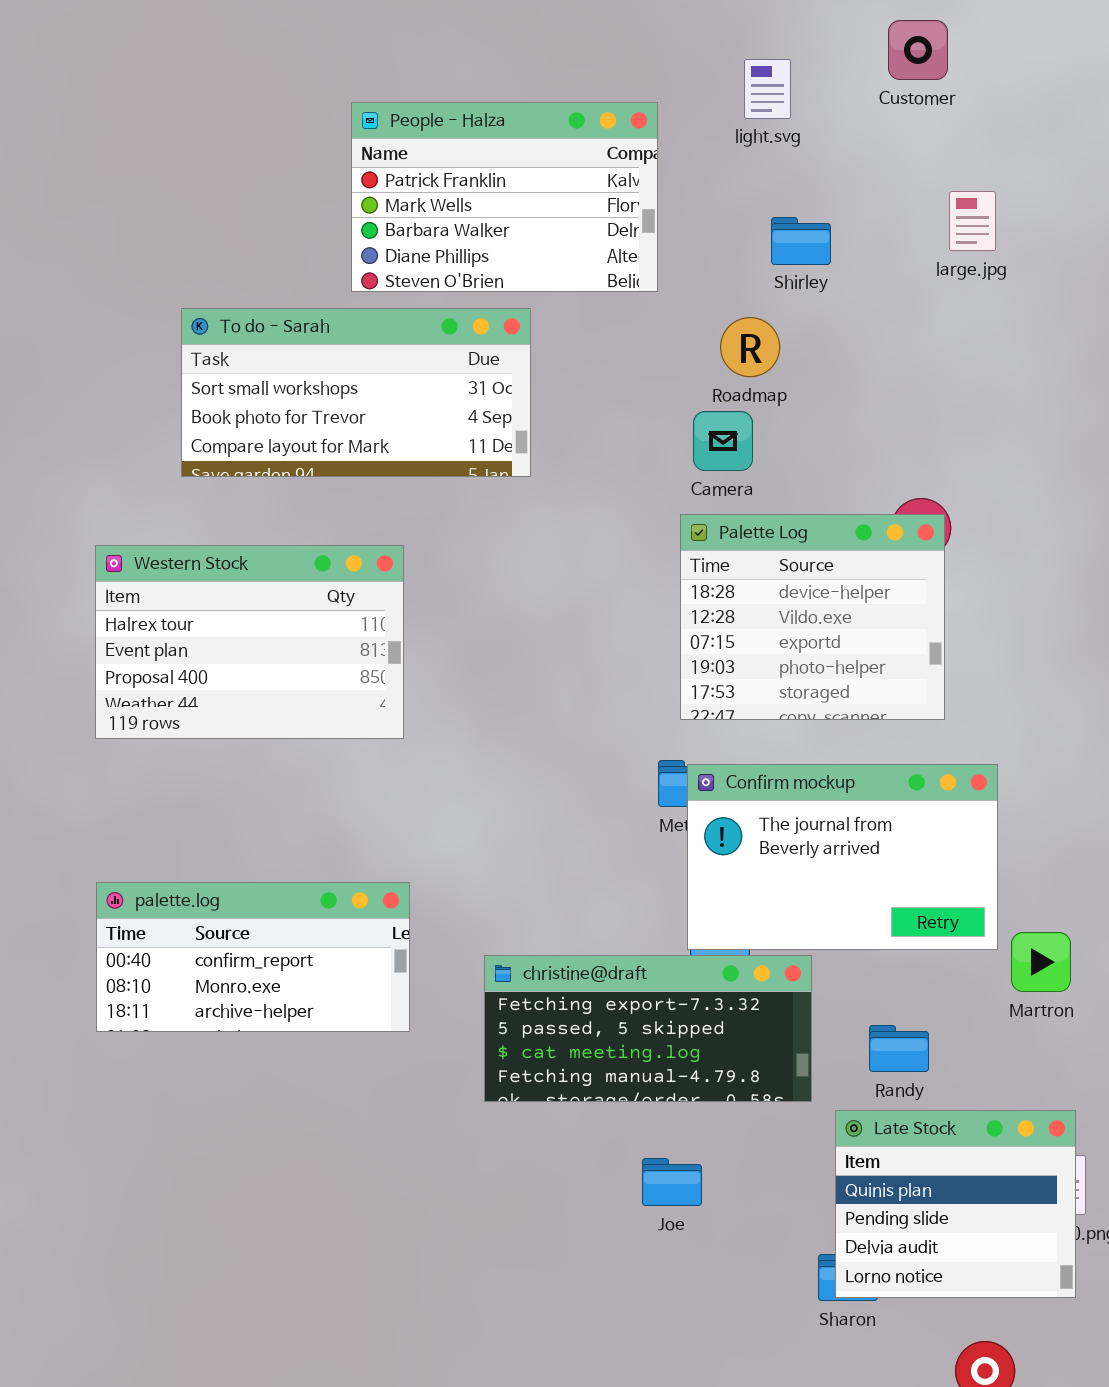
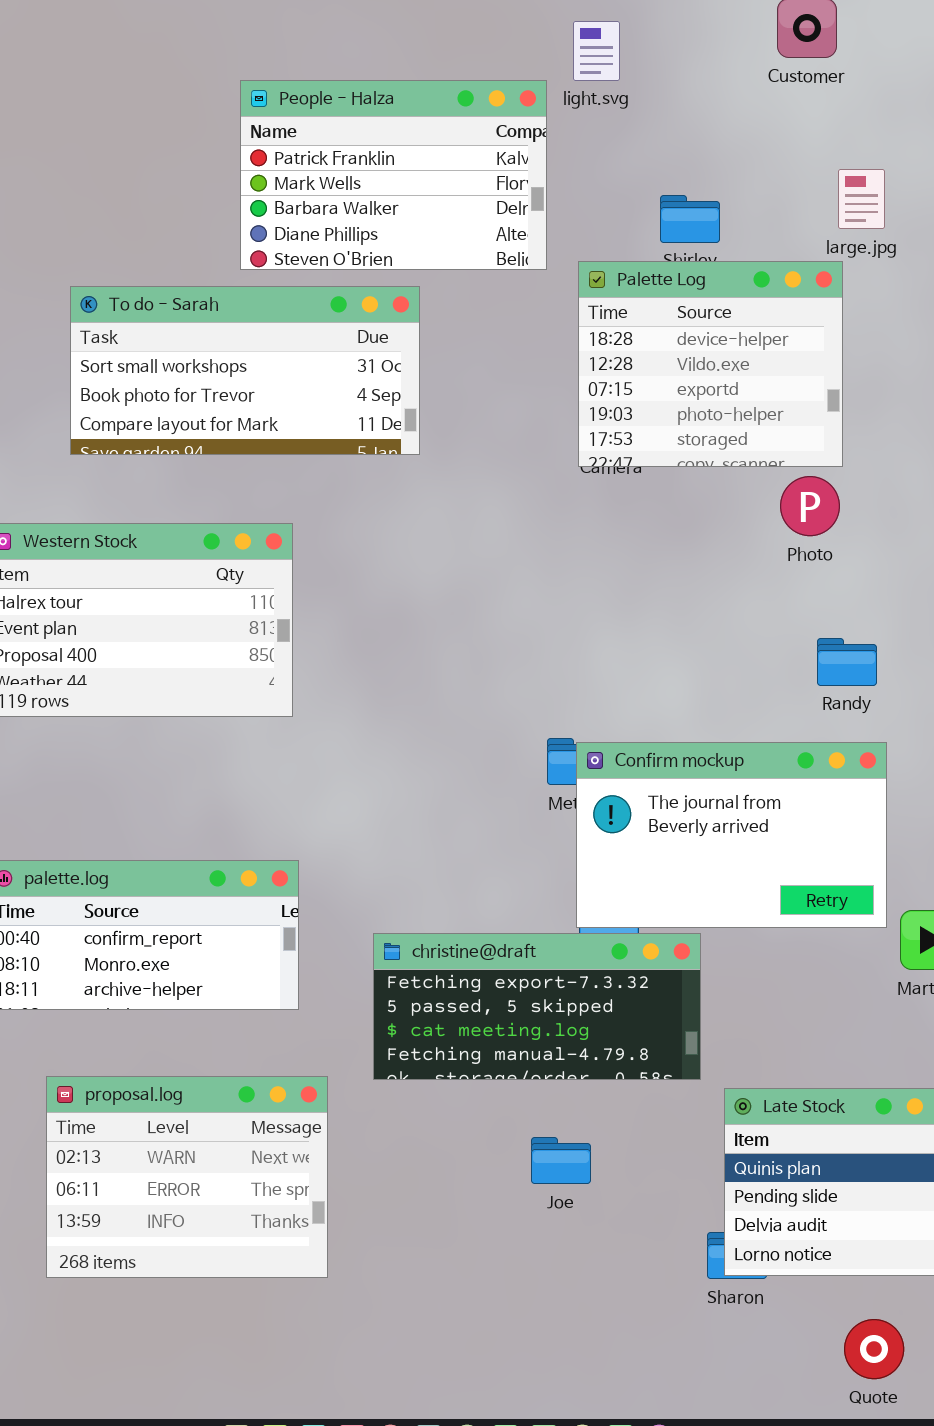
light.svg: [744,59,791,119] -> [573,21,620,81], moved
Palette Log: [680,514,945,720] -> [578,261,843,467], moved
Randy: [869,1025,929,1072] -> [817,638,877,686], moved
proposal.log: none -> [46,1076,328,1278], opened

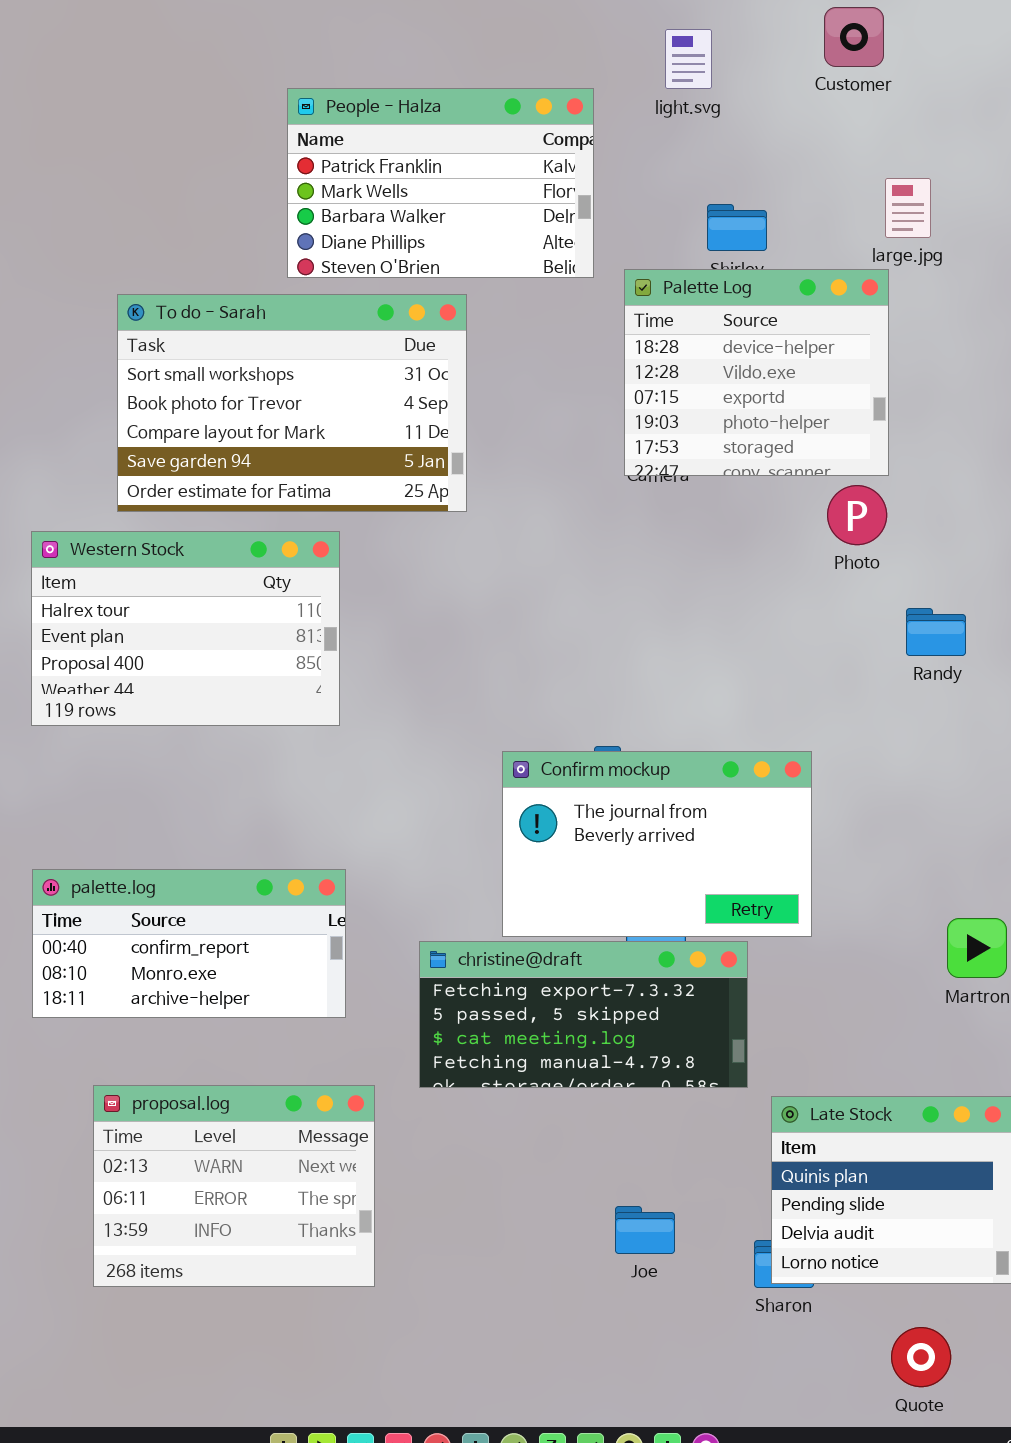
light.svg: [573,21,620,81] -> [665,29,712,89], moved
To do - Sarah: [70,286,420,455] -> [117,294,467,512], resized
Randy: [817,638,877,686] -> [906,608,966,656], moved
Confirm mockup: [576,742,887,928] -> [502,751,812,937], moved
Joe: [531,1137,591,1184] -> [615,1206,675,1254], moved

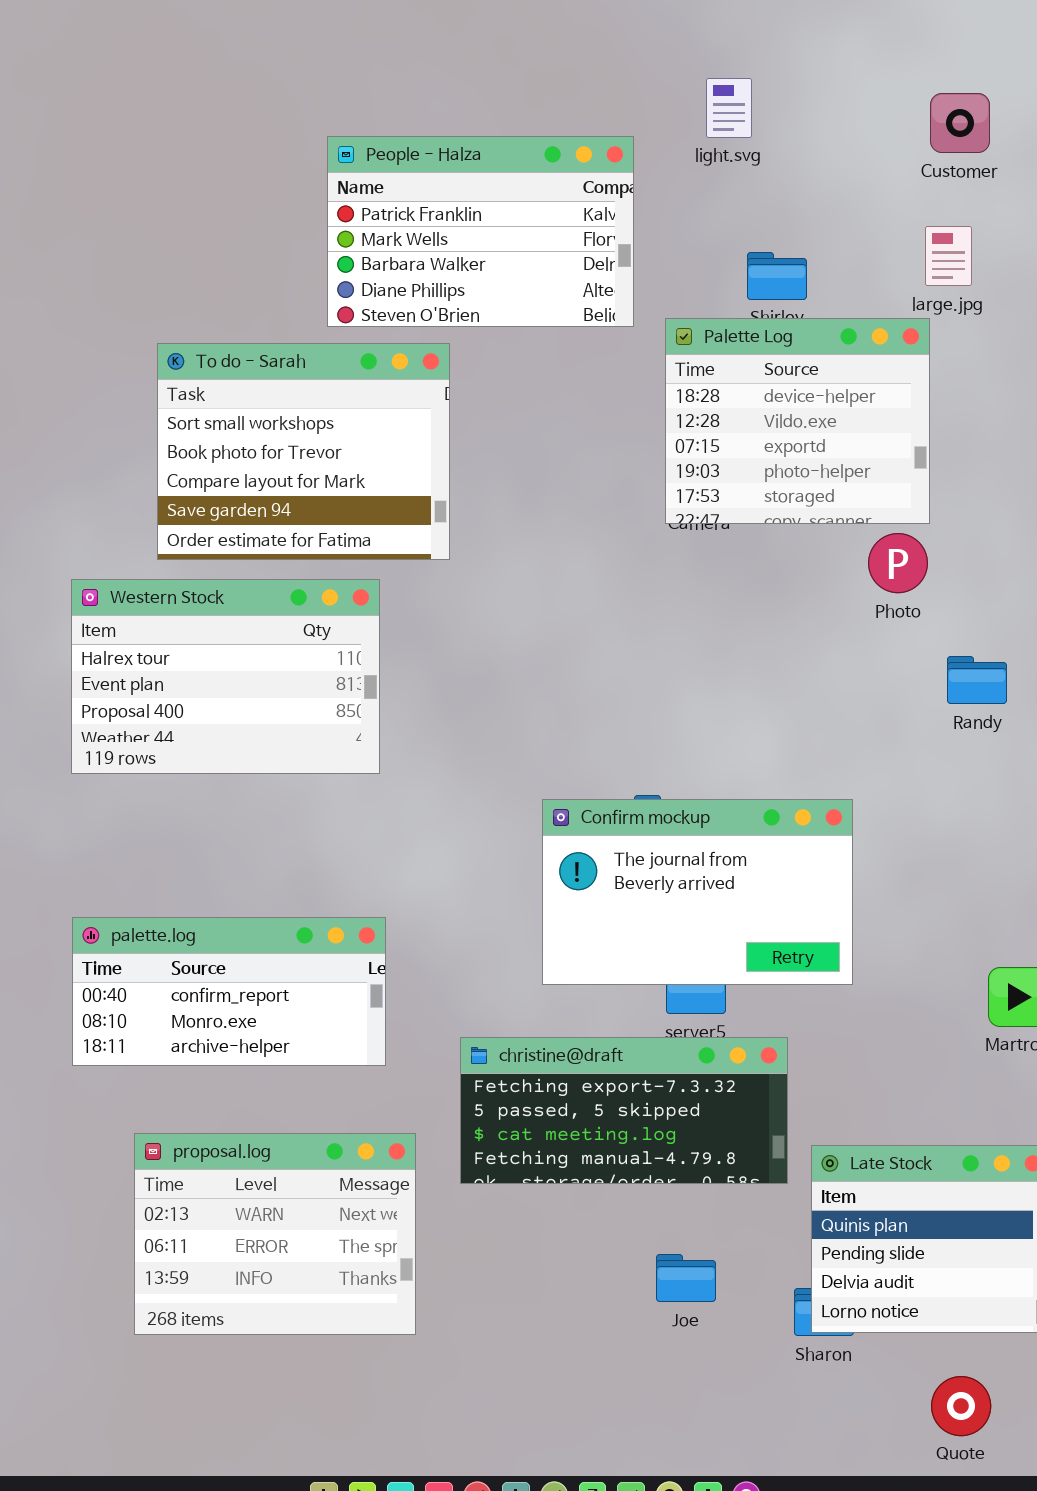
Customer: [824,7,884,67] -> [930,93,990,153], moved
To do - Sarah: [117,294,467,512] -> [157,343,450,560], resized
christine@draft: [419,941,748,1088] -> [460,1037,788,1184], moved

